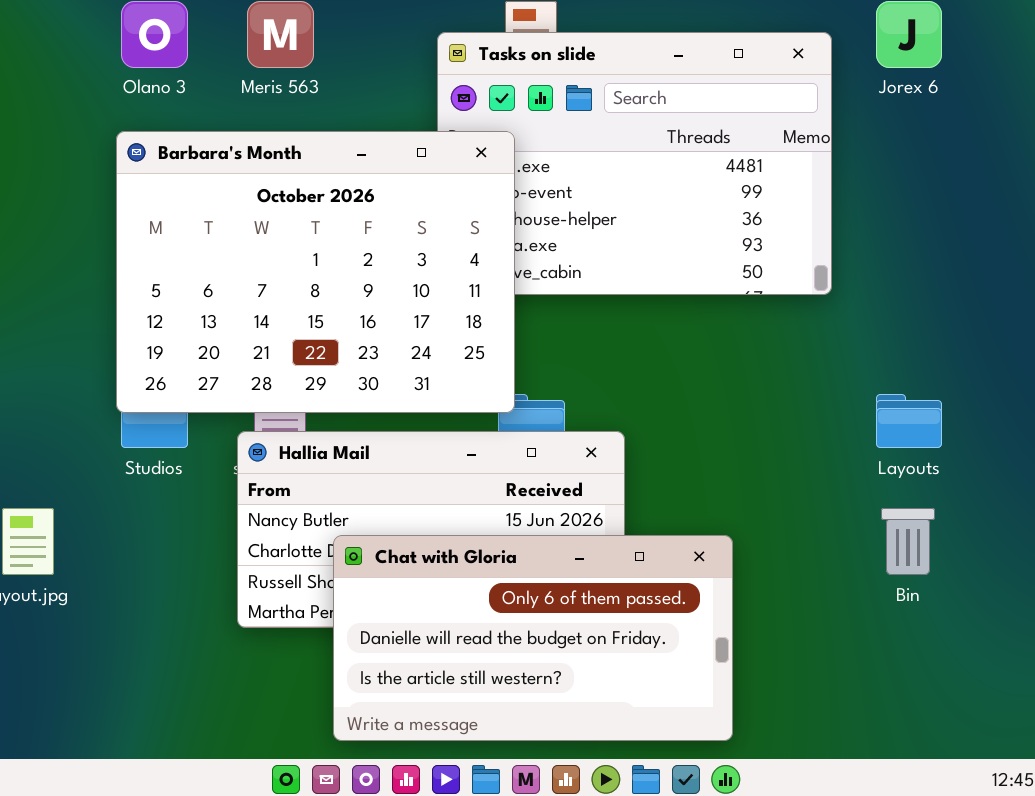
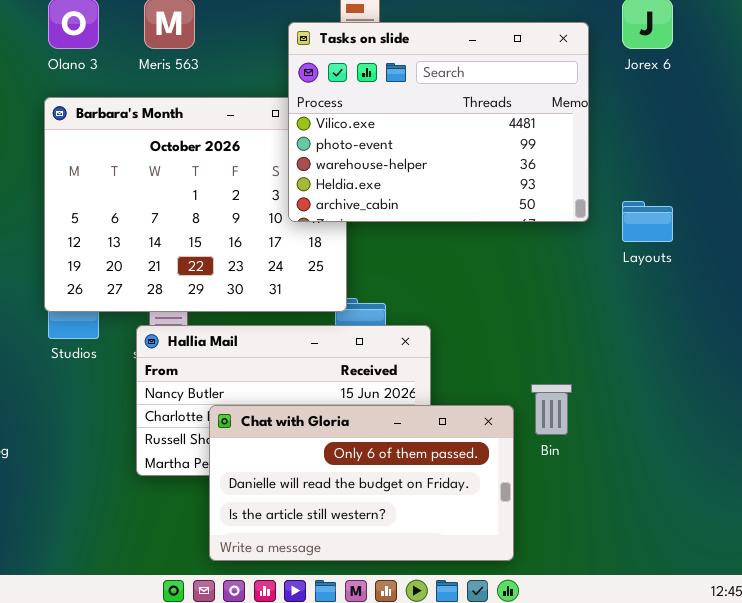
Tasks on slide: [437,32,832,295] -> [288,22,589,222], raised
Layouts: [876,394,942,448] -> [622,201,673,242], moved
Bin: [881,508,935,575] -> [531,384,572,435], moved

